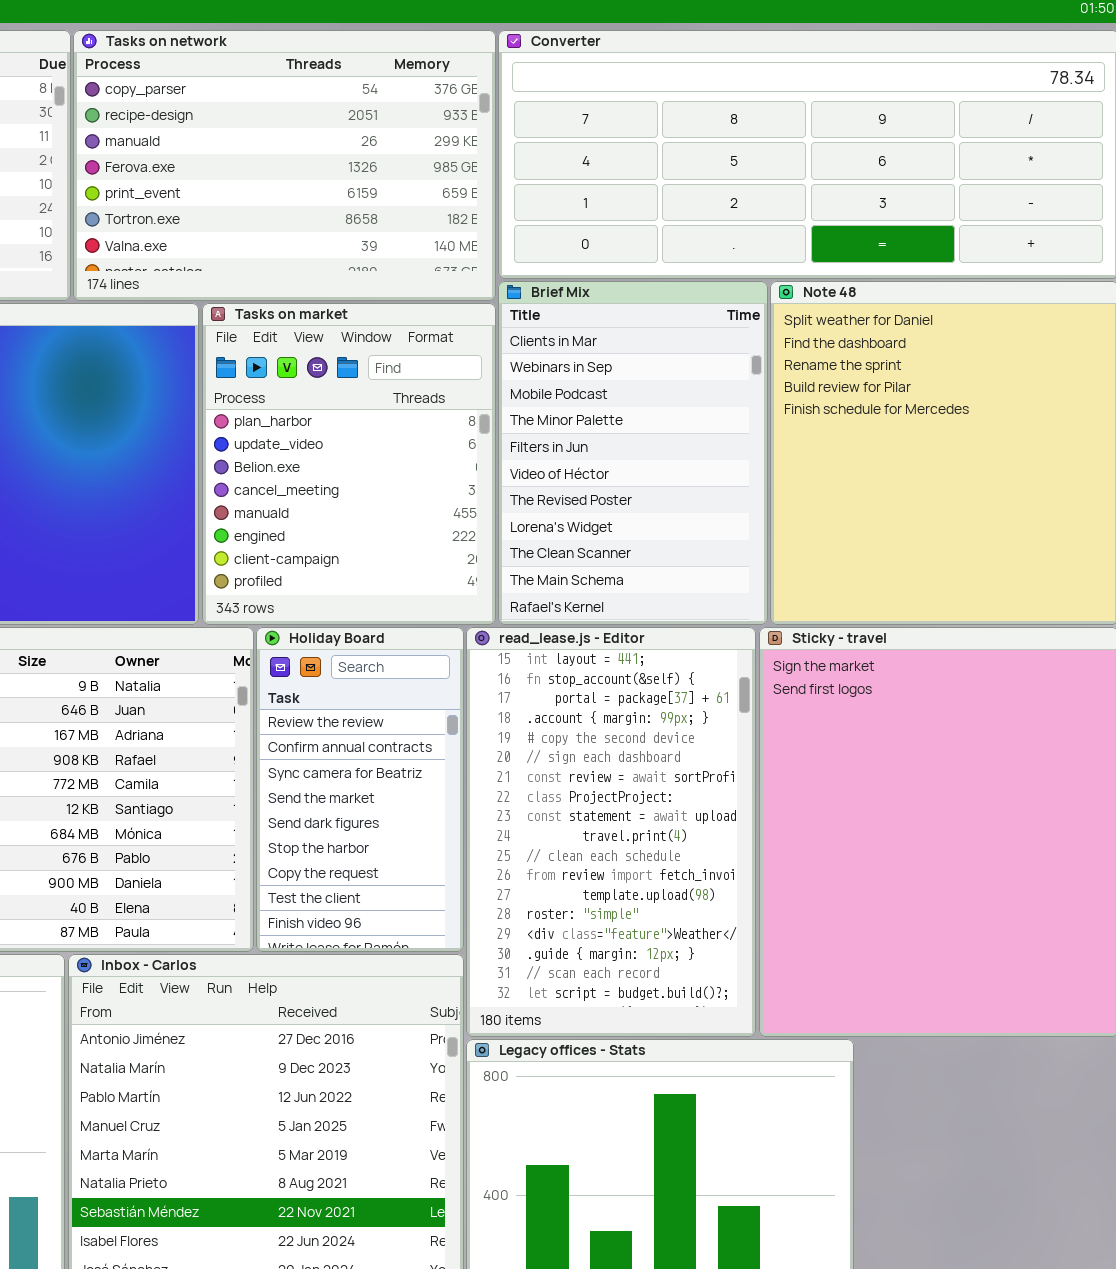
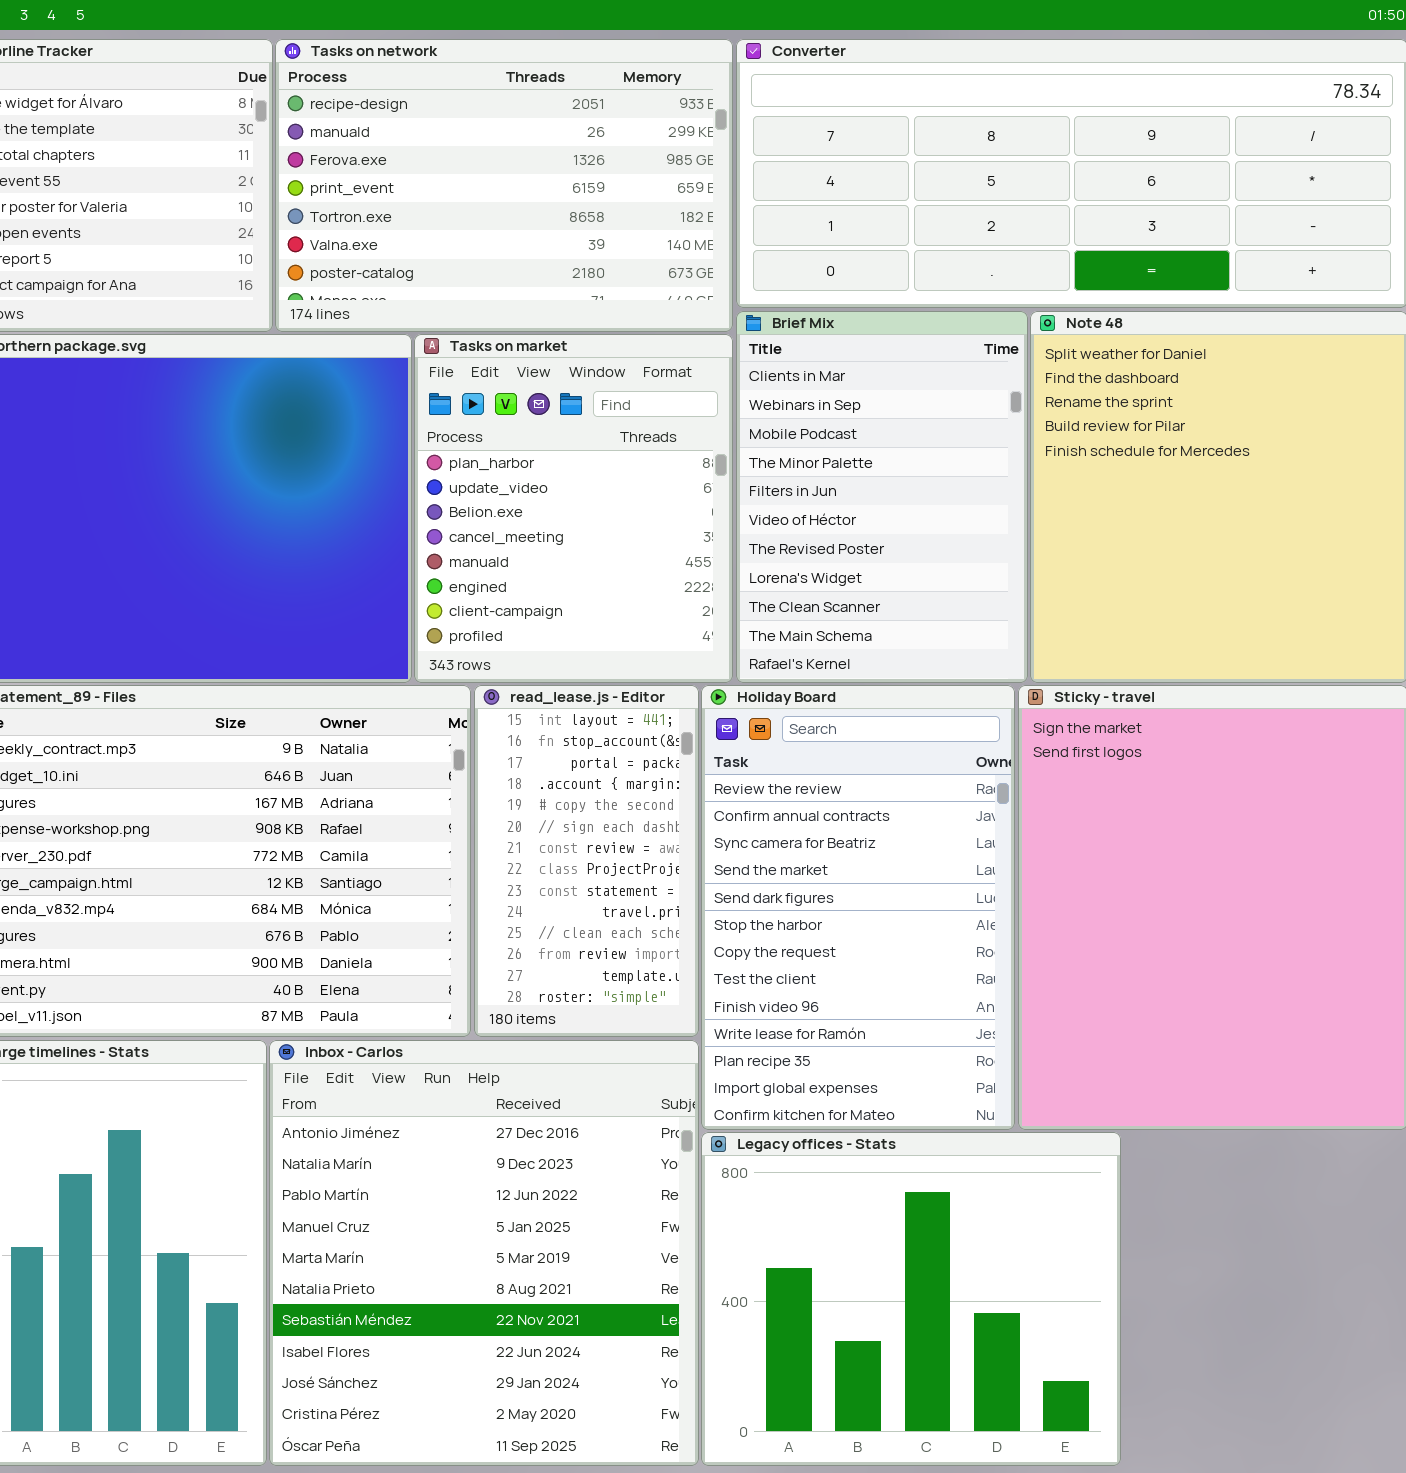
Tasks on network: [73,30,496,301] -> [275,39,733,332], scrolled down 1 row
Holiday Board: [256,627,464,952] -> [701,685,1015,1130], moved, resized
read_lease.js - Editor: [466,627,756,1037] -> [474,685,699,1037], moved, resized

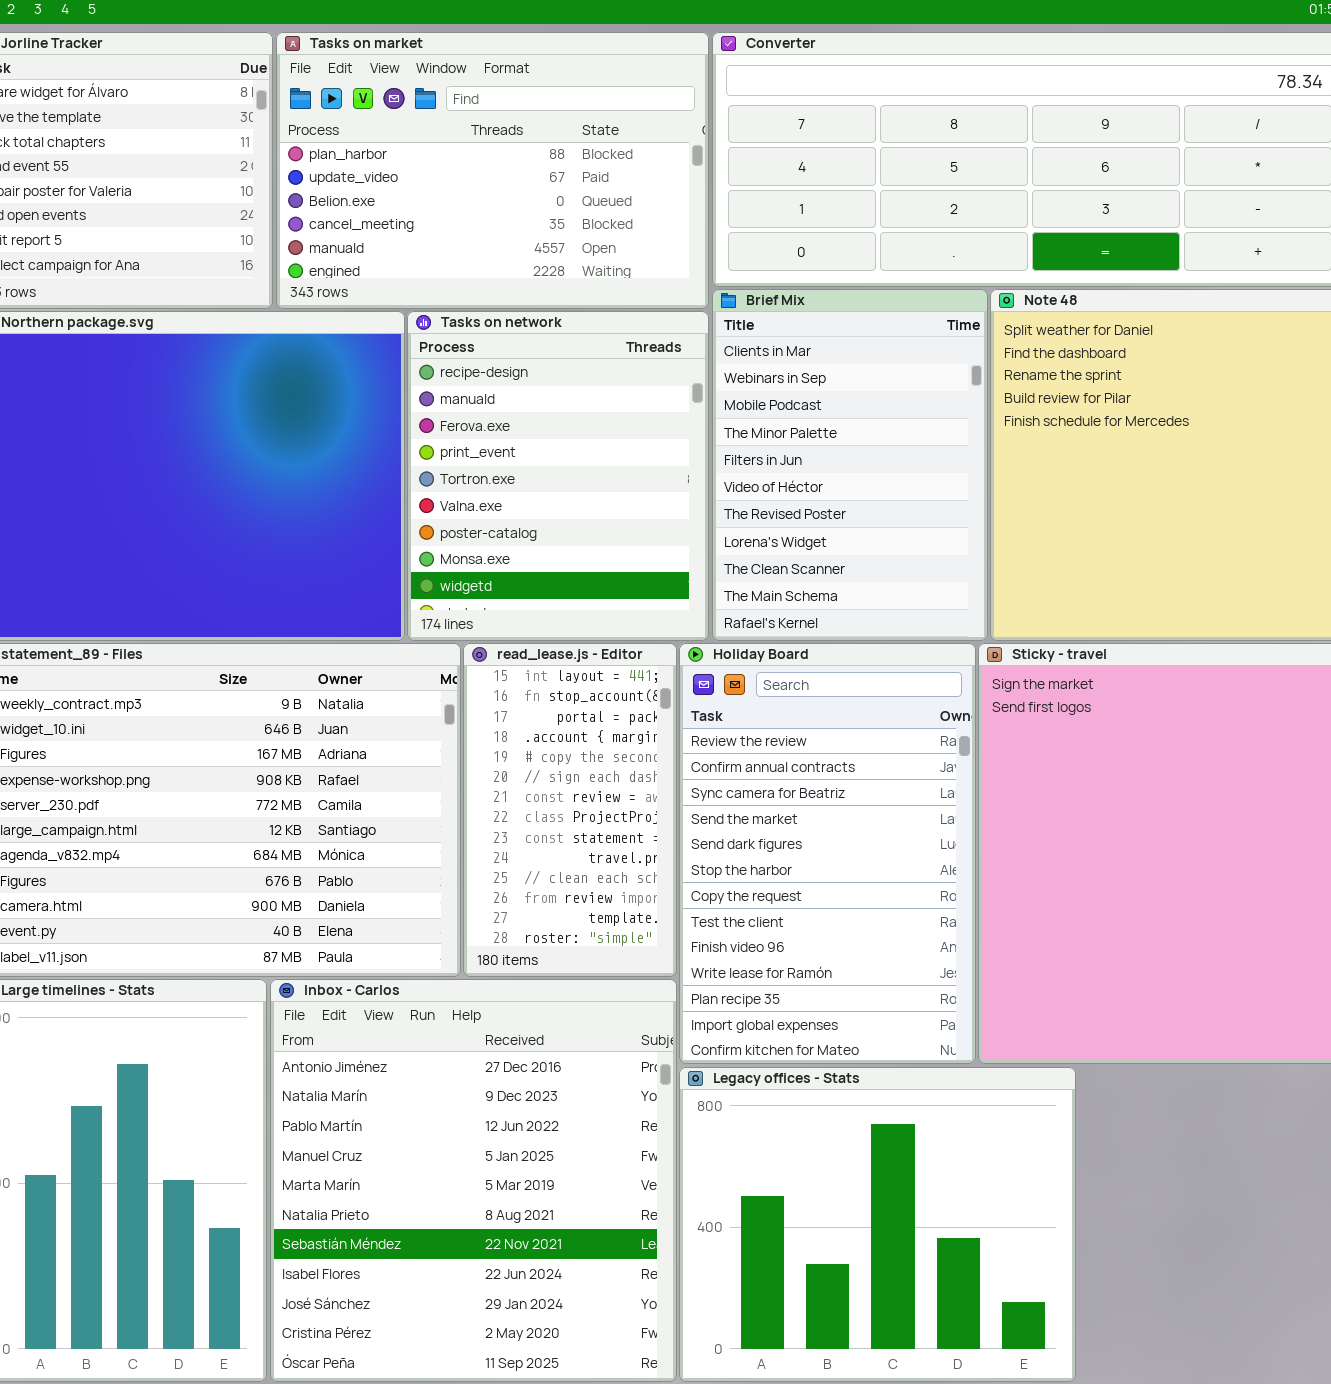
Tasks on network: [275,39,733,332] -> [407,311,709,641], moved, resized
Tasks on market: [414,334,733,683] -> [276,32,709,309], moved, resized

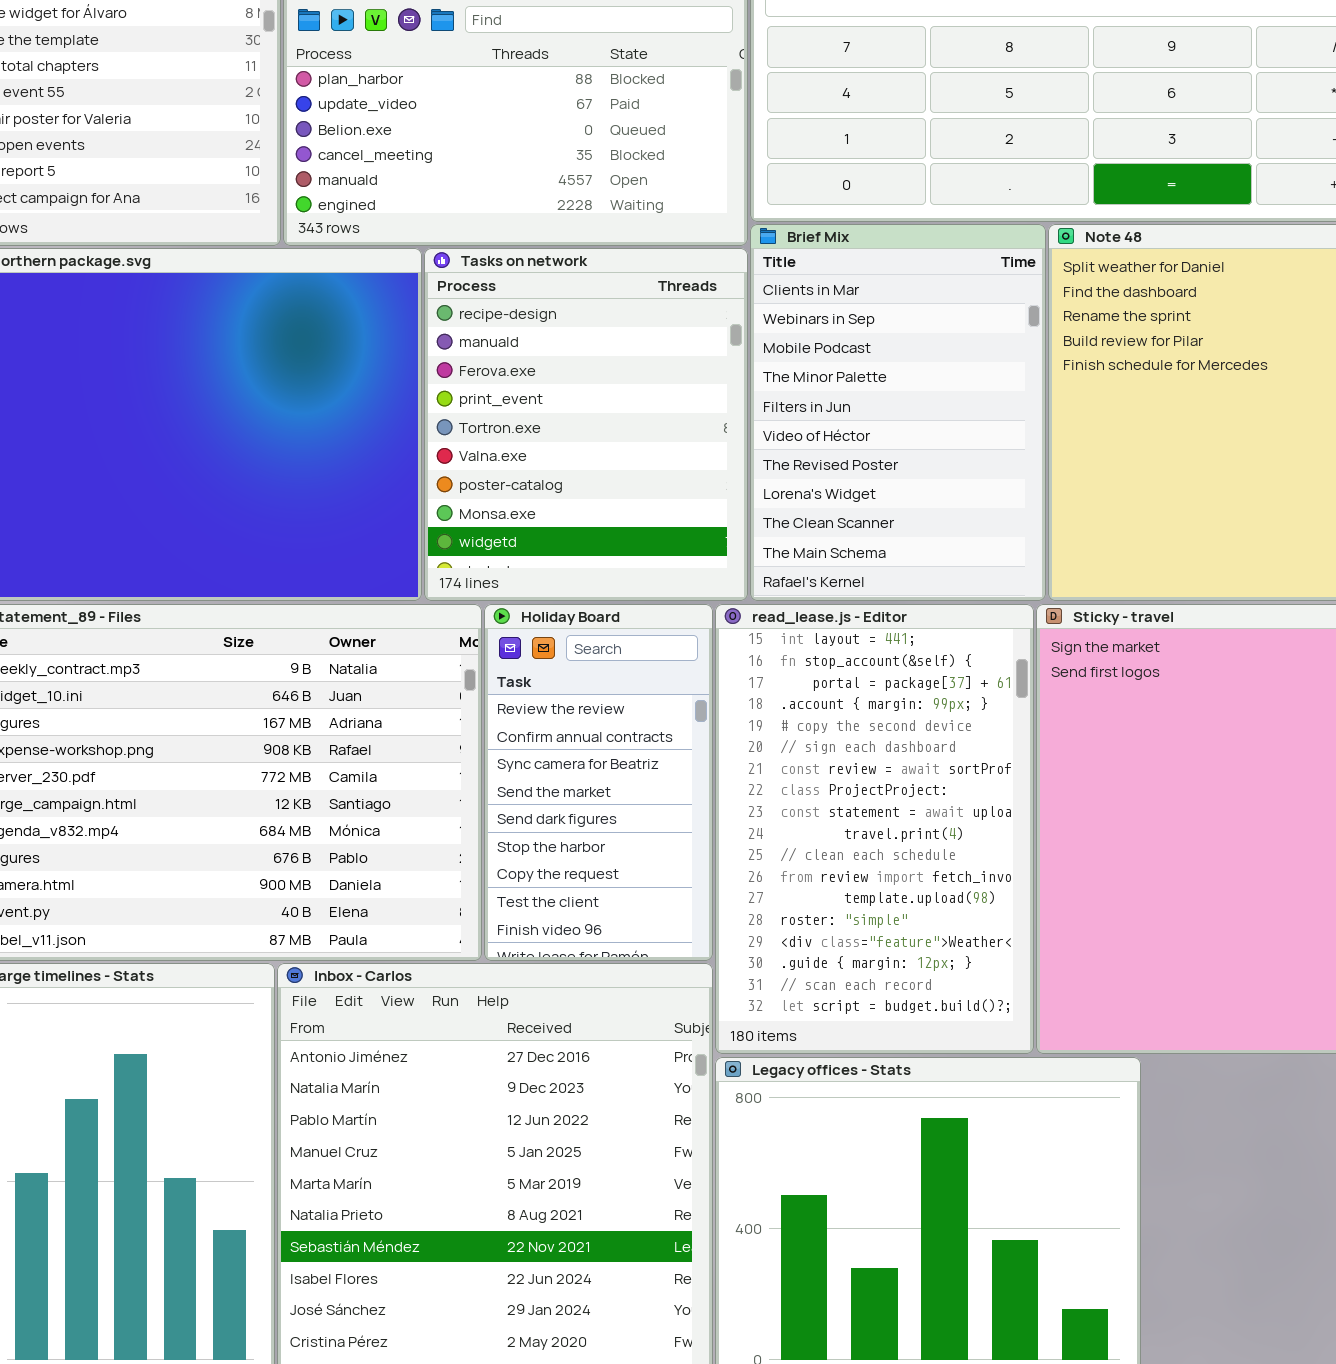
read_lease.js - Editor: [463,643,677,977] -> [715,604,1034,1054], moved, resized
Holiday Board: [679,643,976,1064] -> [484,604,713,961], moved, resized

